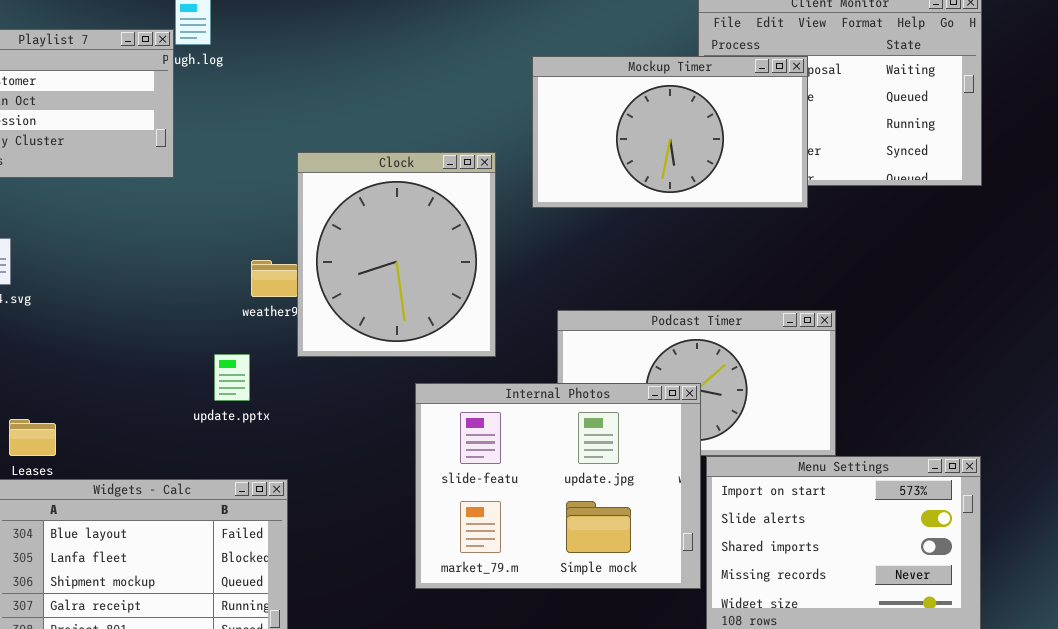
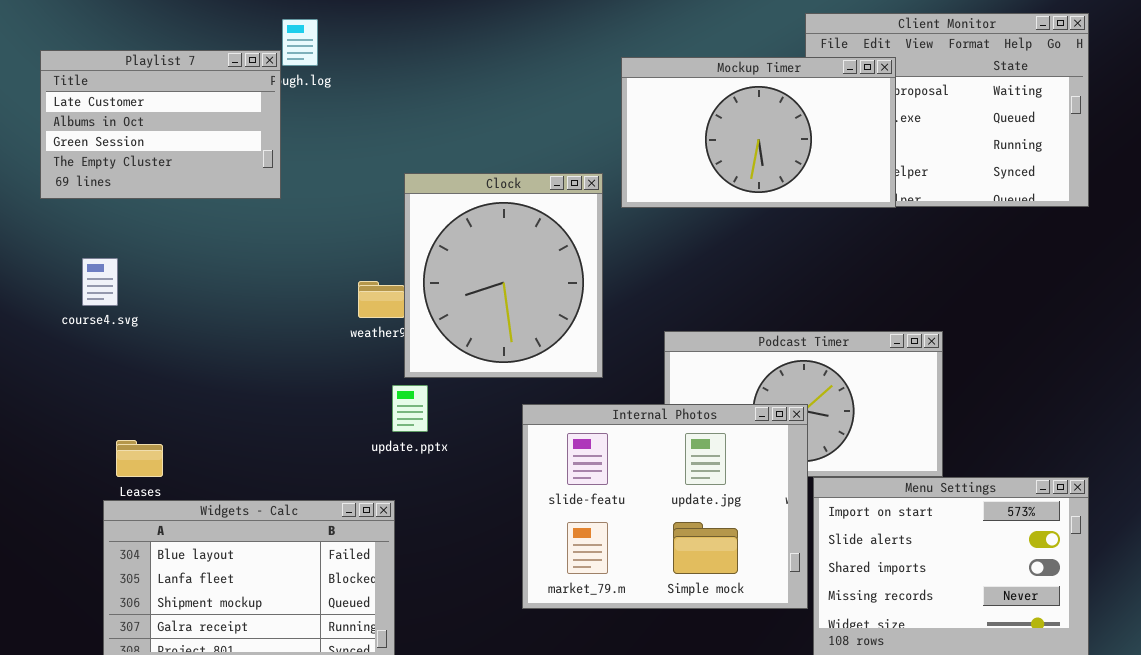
Mockup Timer: [532,56,808,208] -> [621,57,896,208], moved
update.pptx: [214,354,250,401] -> [392,385,428,432], moved

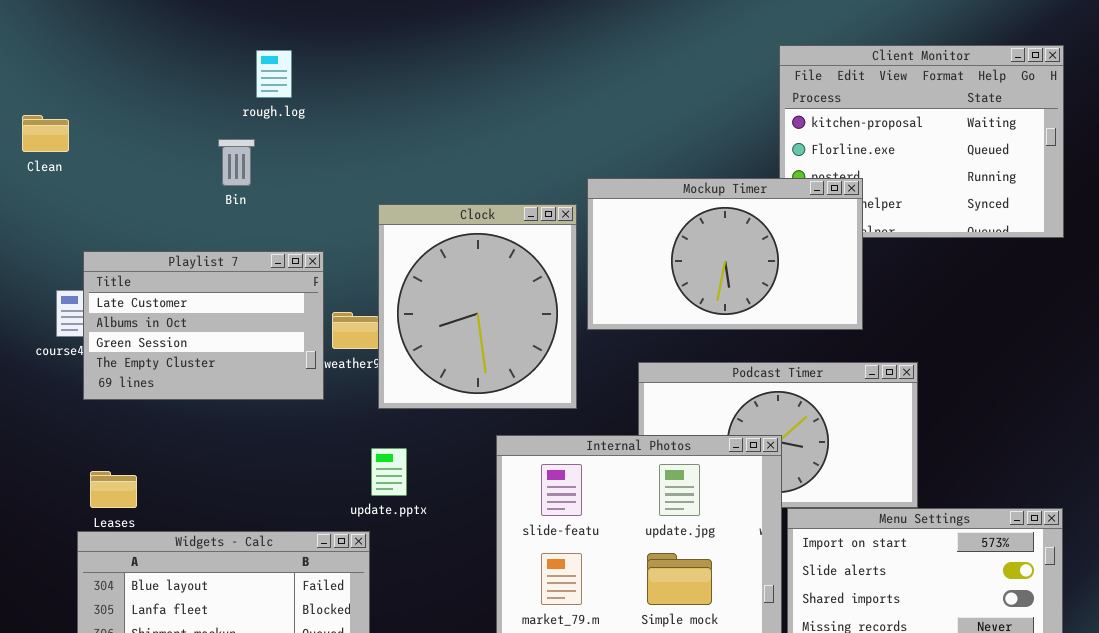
Playlist 7: [40,50,281,199] -> [83,251,324,400], moved
Mockup Timer: [621,57,896,208] -> [587,178,863,330], moved
update.pptx: [392,385,428,432] -> [371,448,407,496], moved

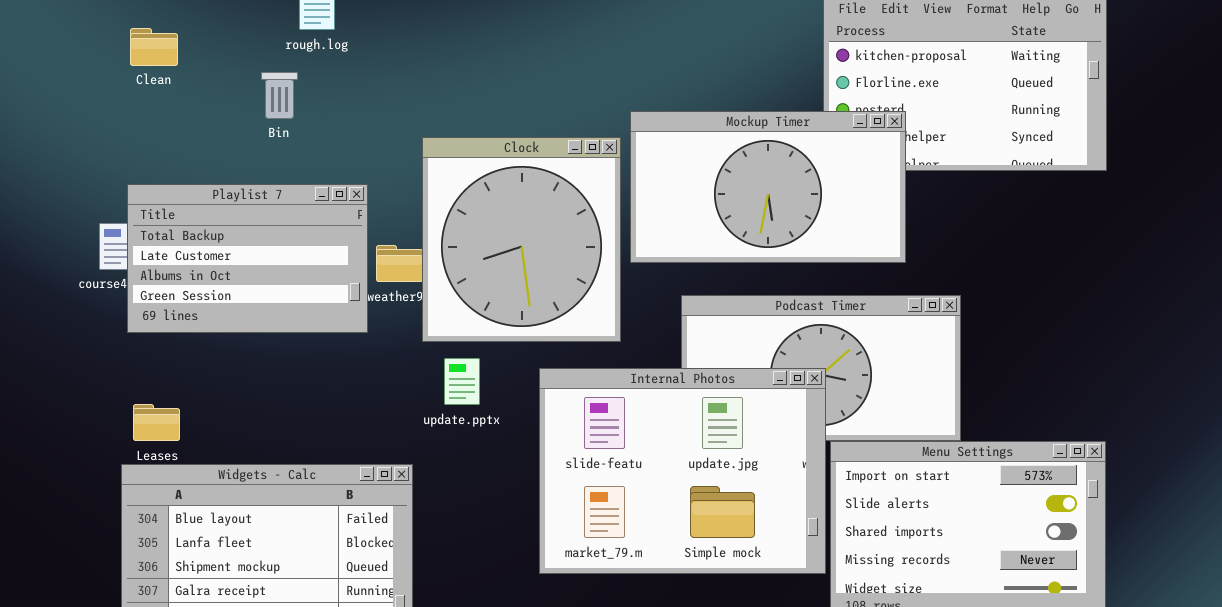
Clean: [22,115,69,152] -> [130,28,178,66], moved
Playlist 7: [83,251,324,400] -> [127,184,368,333], scrolled up 1 row
update.pptx: [371,448,407,496] -> [444,358,480,405], moved

